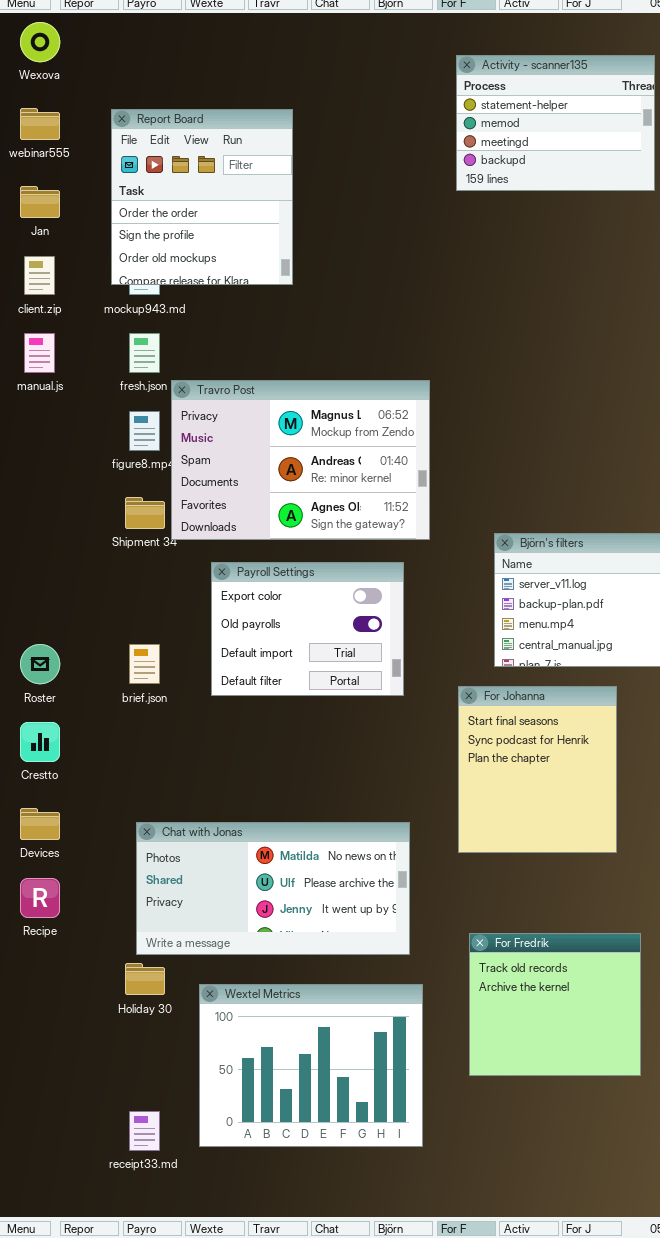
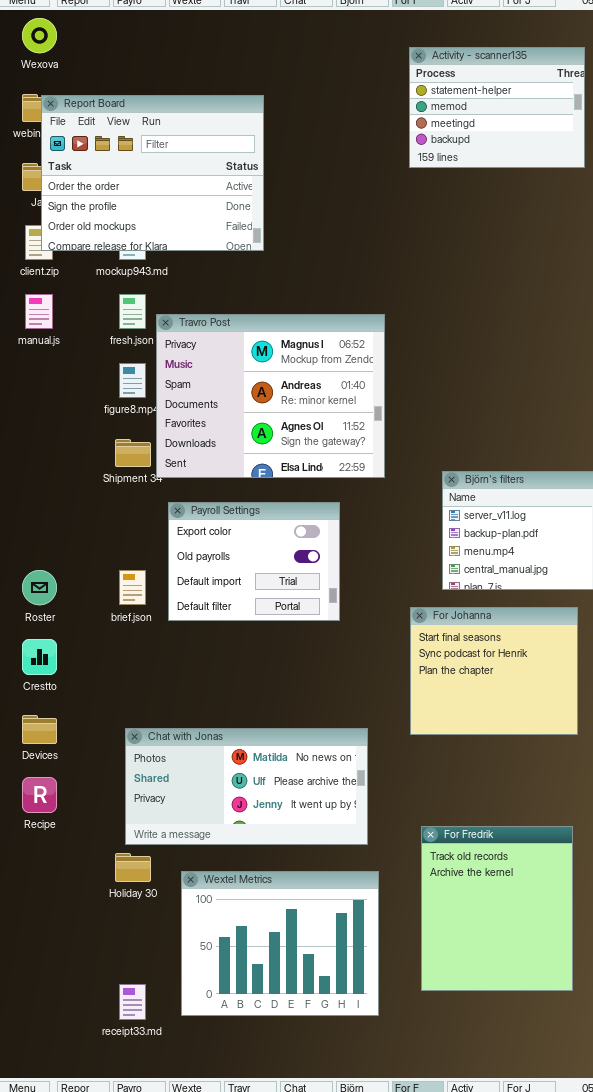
Report Board: [111,109,293,285] -> [41,95,264,251], resized
Travro Post: [171,380,430,540] -> [156,314,385,478], resized
Payroll Settings: [211,562,404,696] -> [168,502,340,621], moved
For Johanna: [458,686,617,853] -> [410,607,578,735], resized
For Fredrik: [469,933,641,1076] -> [421,826,573,991], resized

